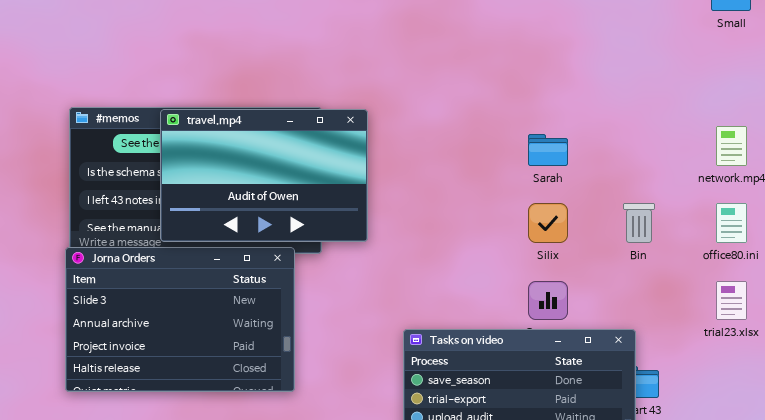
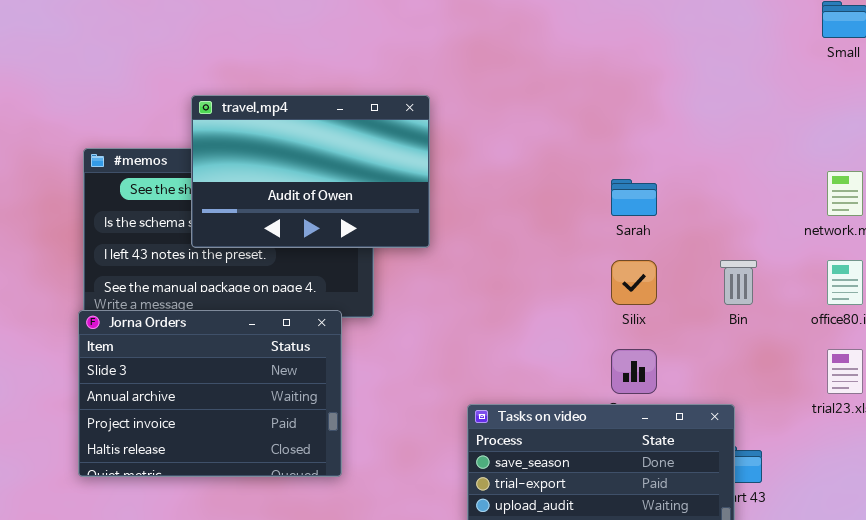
travel.mp4: [160,109,368,242] -> [191,95,430,248], moved

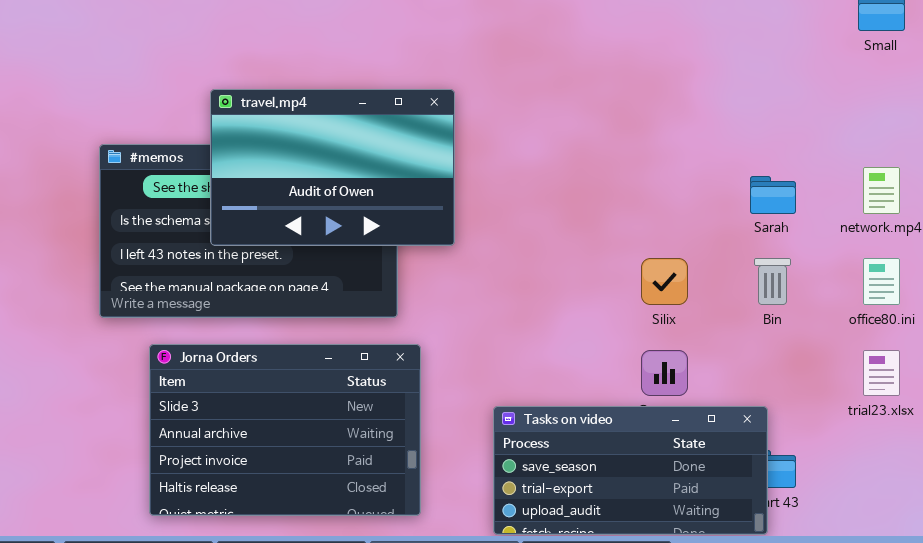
Sarah: [611,179,657,216] -> [750,176,796,214], moved
Jorna Orders: [78,310,342,477] -> [149,344,421,516], moved

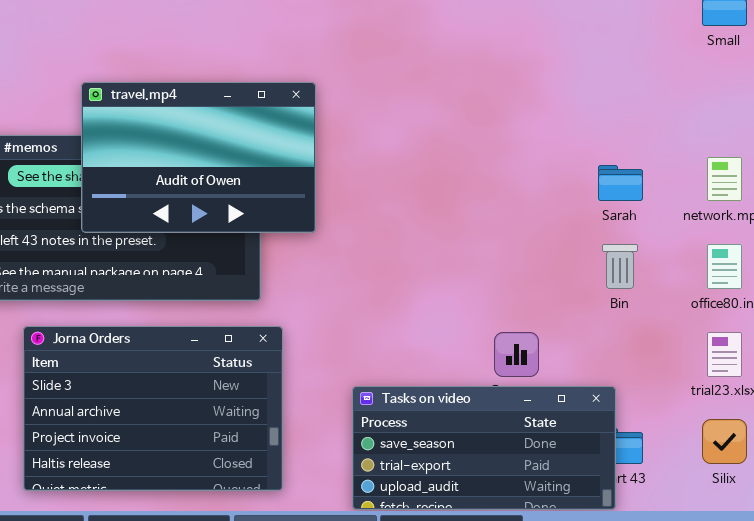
Silix: [641,258,688,305] -> [702,419,747,464], moved

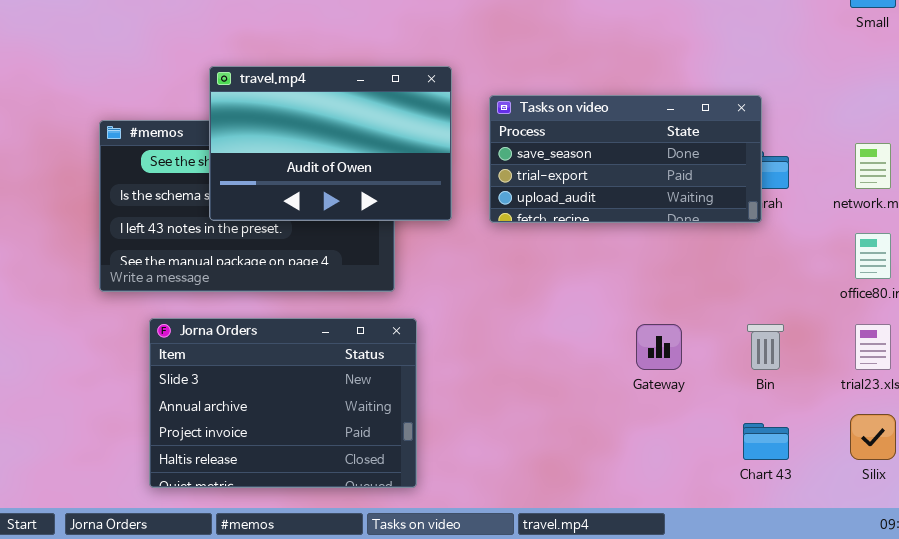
Bin: [602,244,638,289] -> [747,324,784,370], moved
Tasks on video: [352,386,616,510] -> [489,95,762,223], moved

